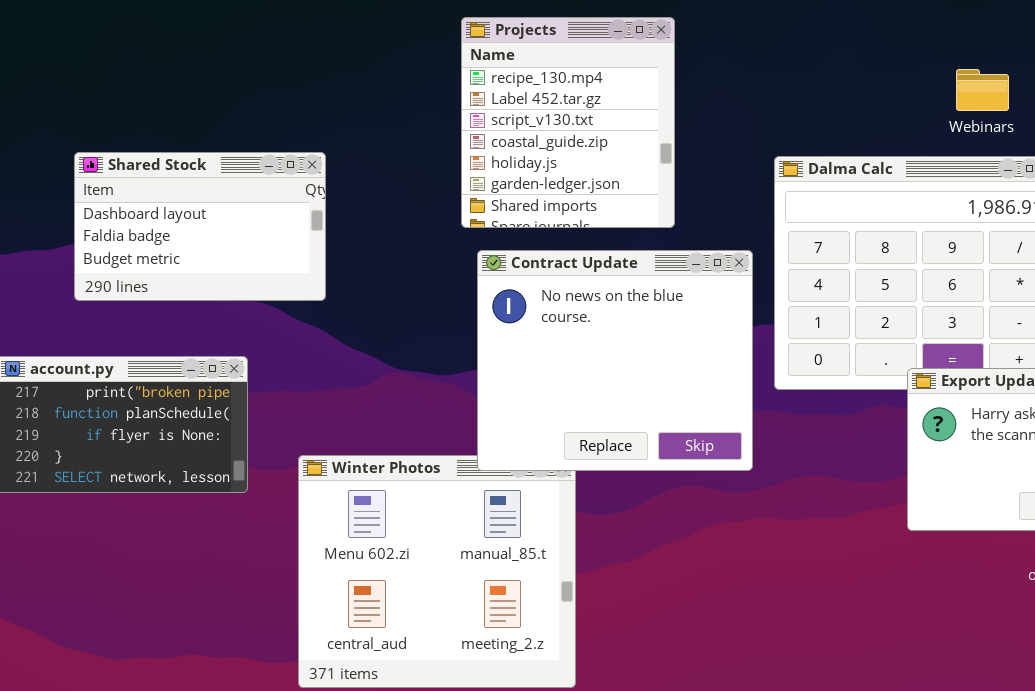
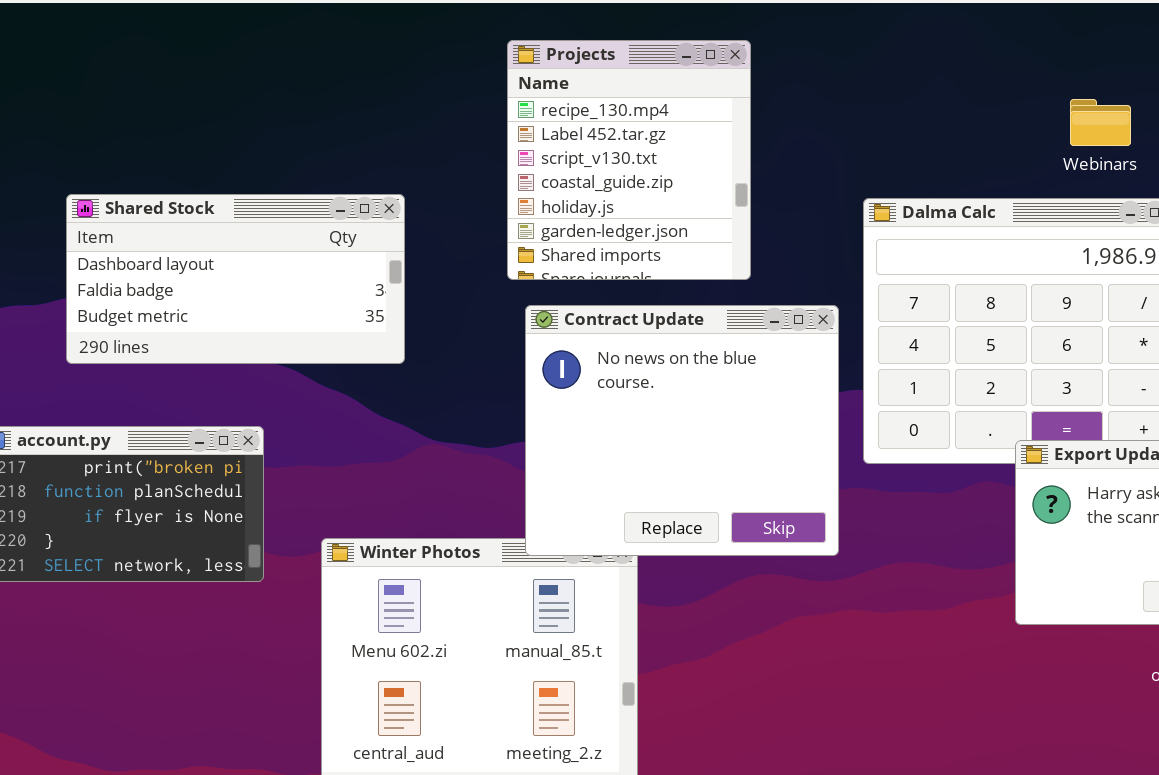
Shared Stock: [74,152,326,301] -> [66,194,405,364], resized

